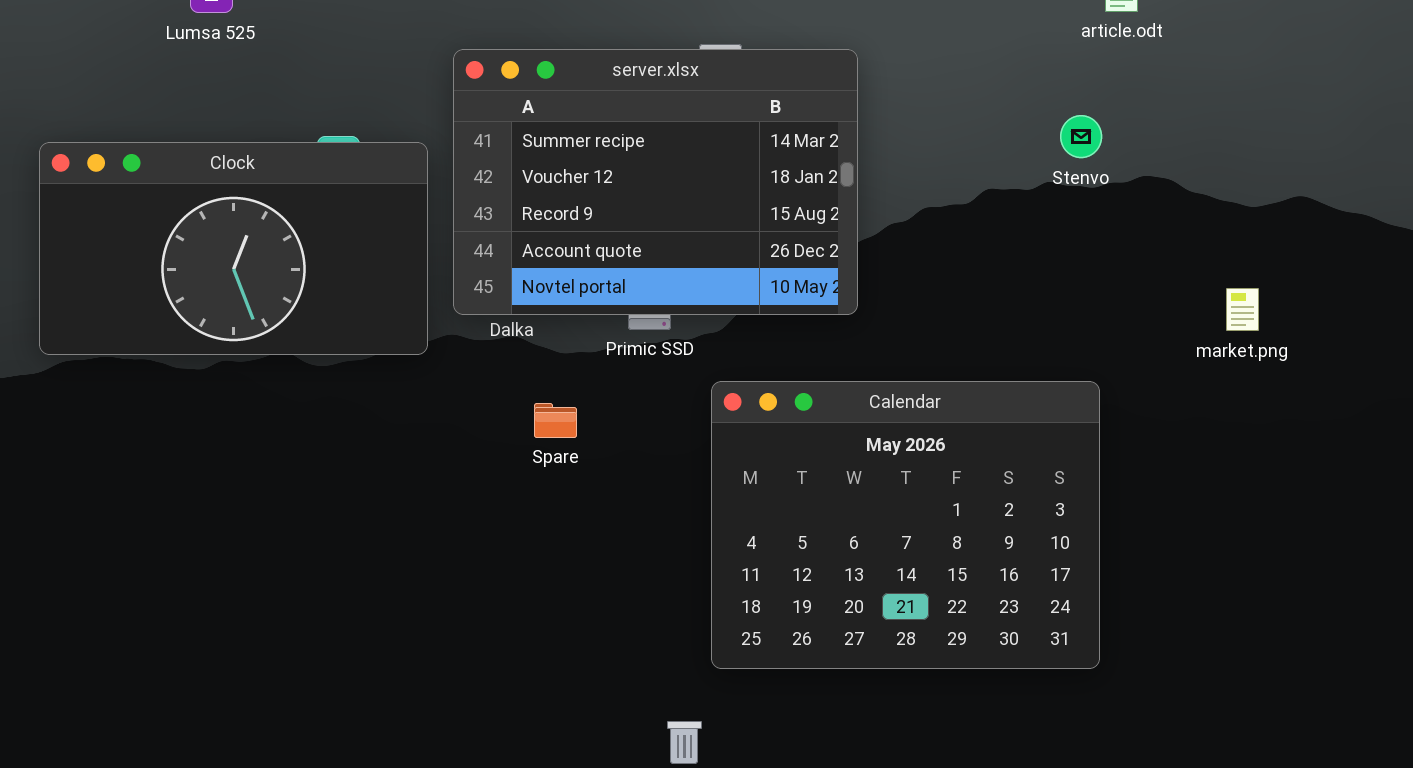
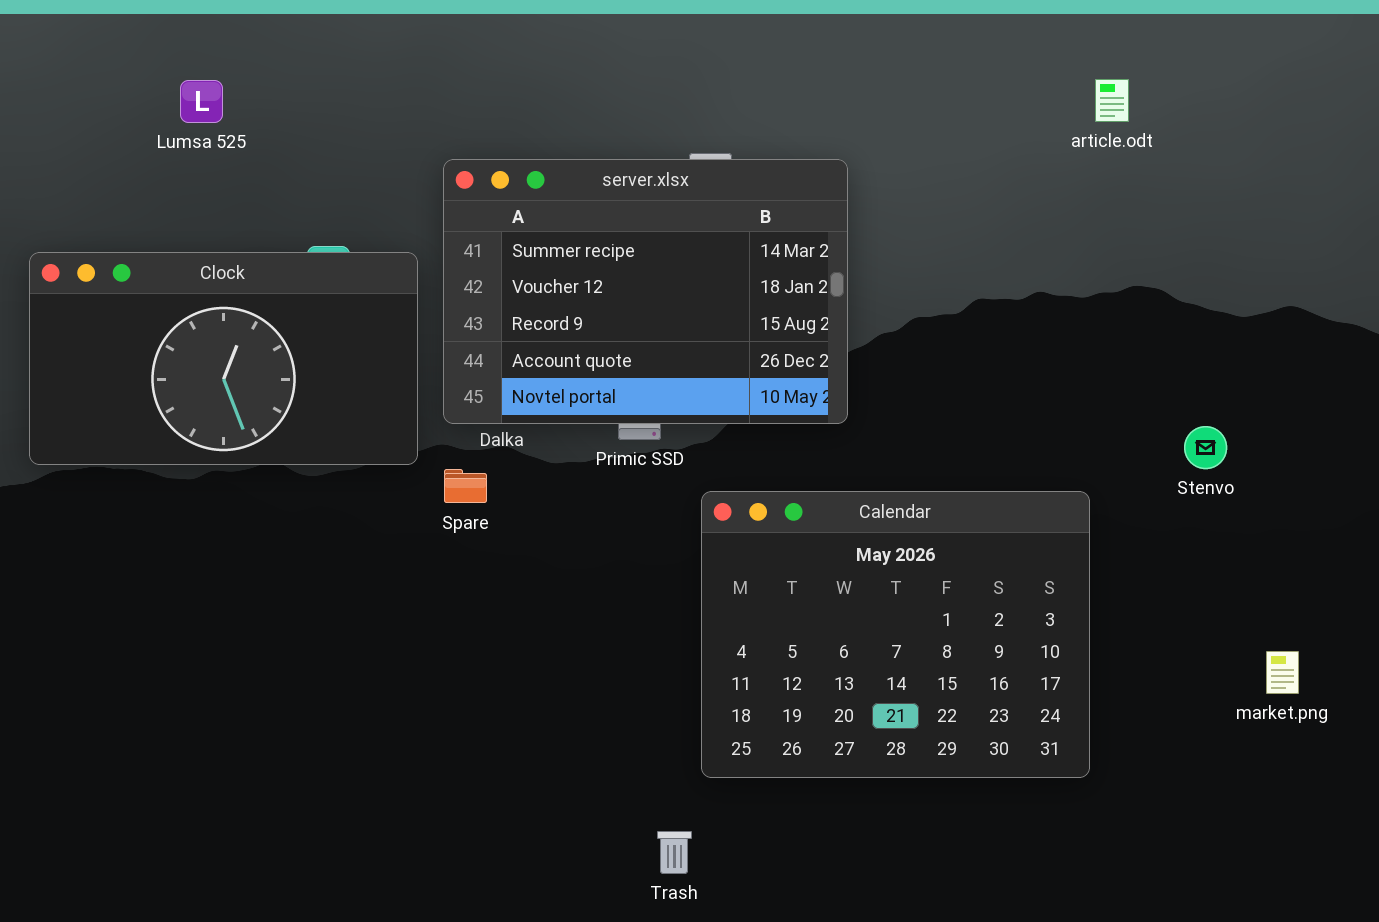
Stenvo: [1060,115,1102,158] -> [1184,426,1227,469], moved
market.png: [1226,288,1259,331] -> [1266,651,1299,694], moved
Spare: [534,403,577,438] -> [444,469,487,503], moved

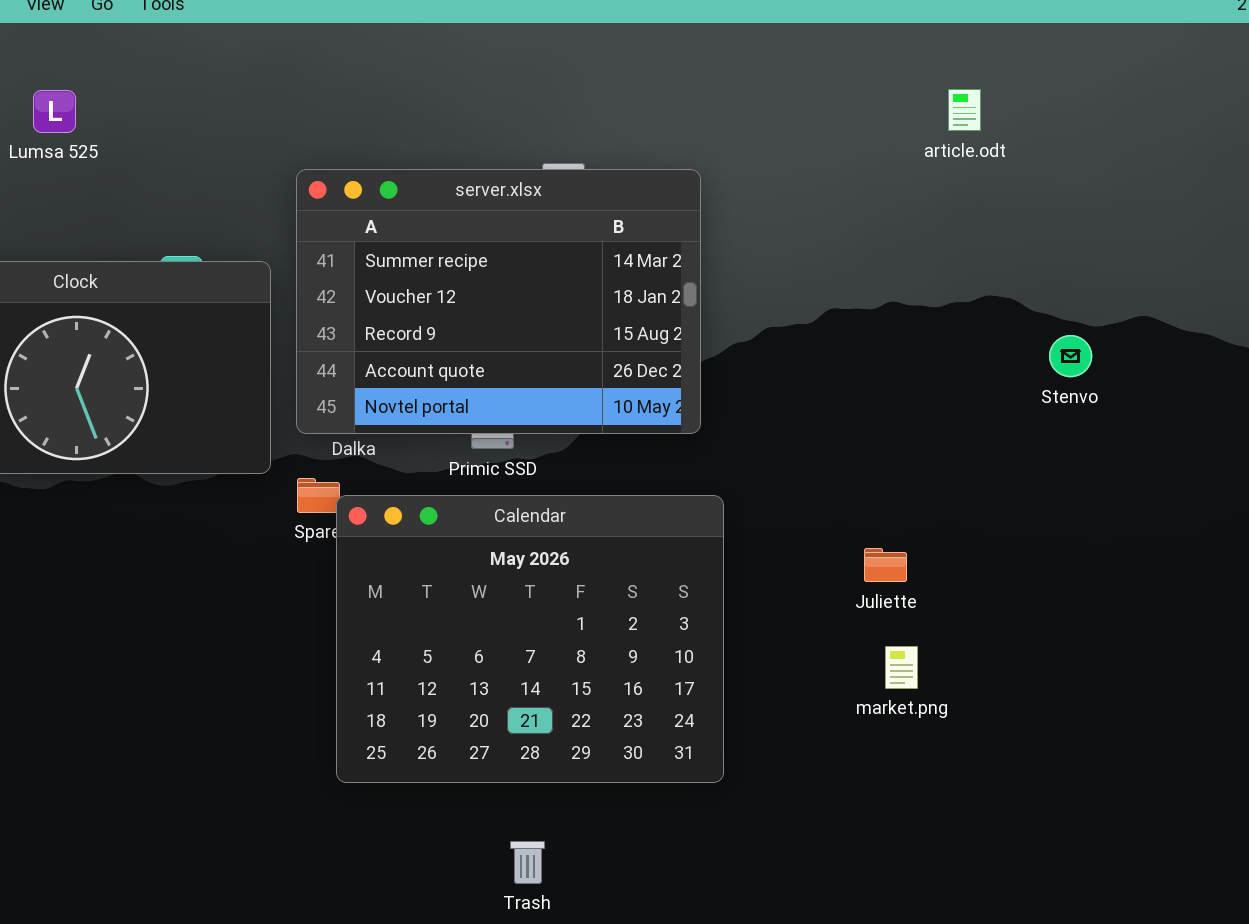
Stenvo: [1184,426,1227,469] -> [1049,335,1092,377], moved
Calendar: [701,491,1090,778] -> [336,495,724,783], moved
market.png: [1266,651,1299,694] -> [885,646,918,689], moved

